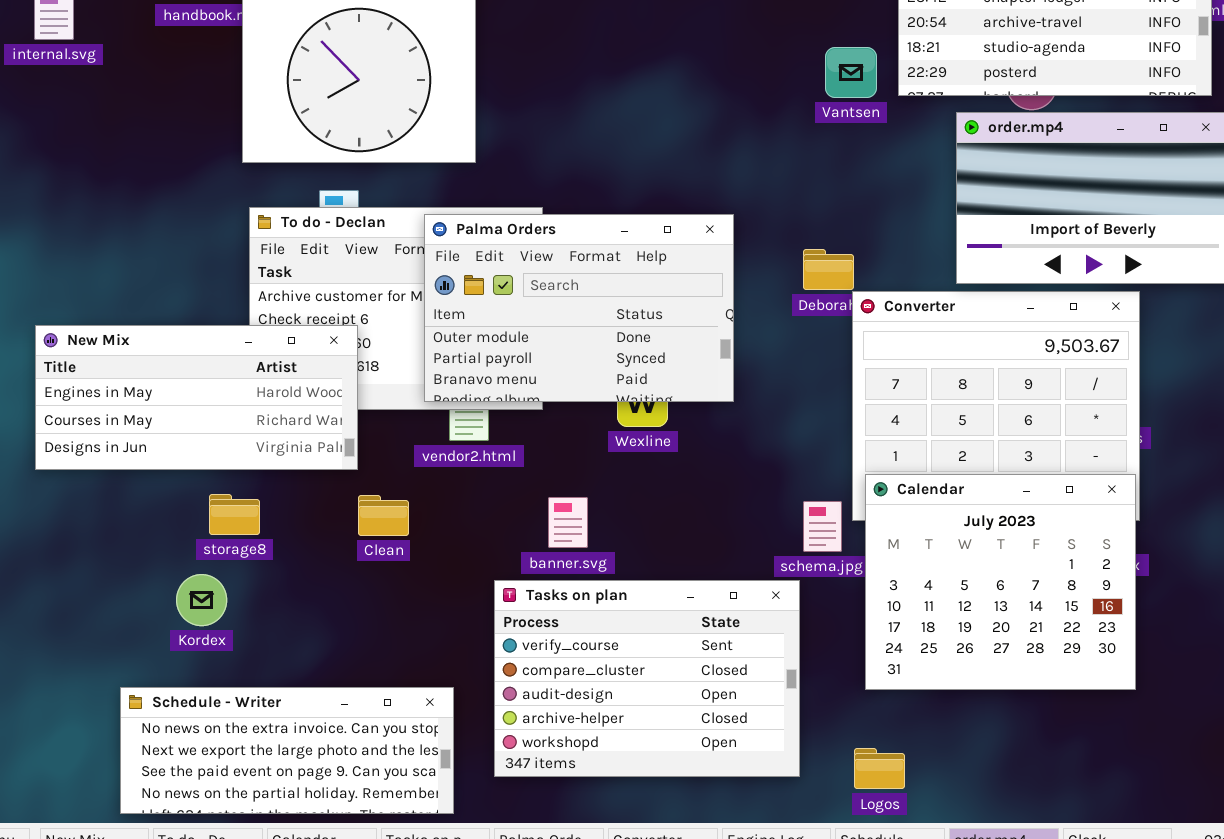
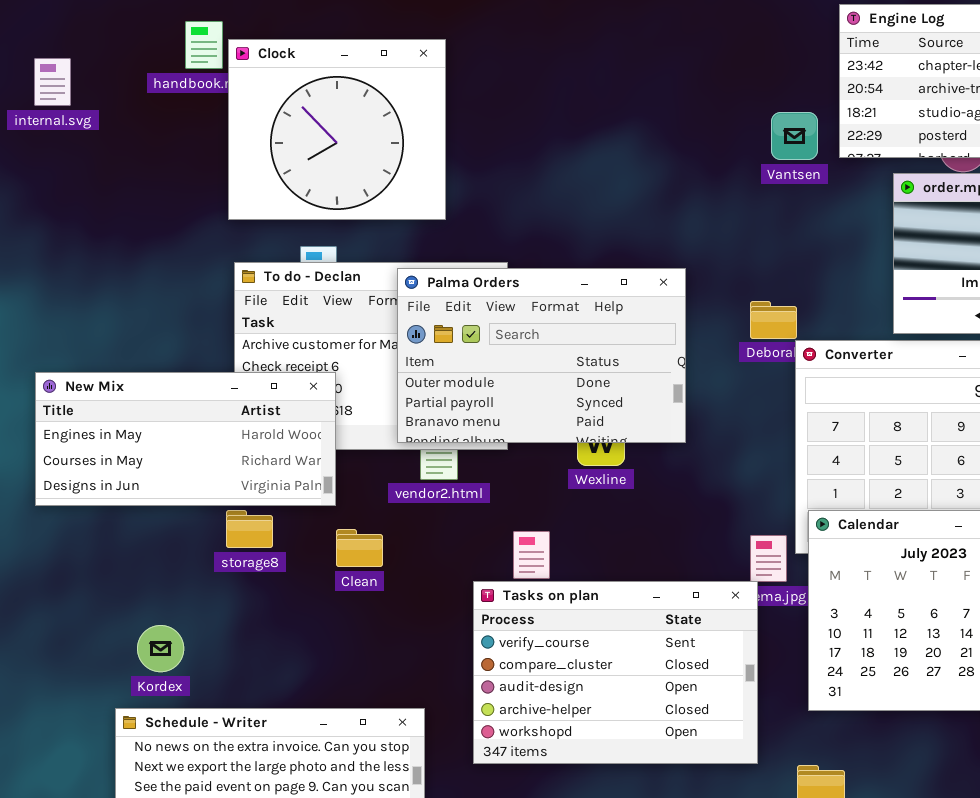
storage8: [209,494,260,535] -> [226,510,273,548], moved
Kordex: [176,574,227,626] -> [137,625,184,672], moved
Tasks on plan: [494,580,800,777] -> [473,581,758,764], moved

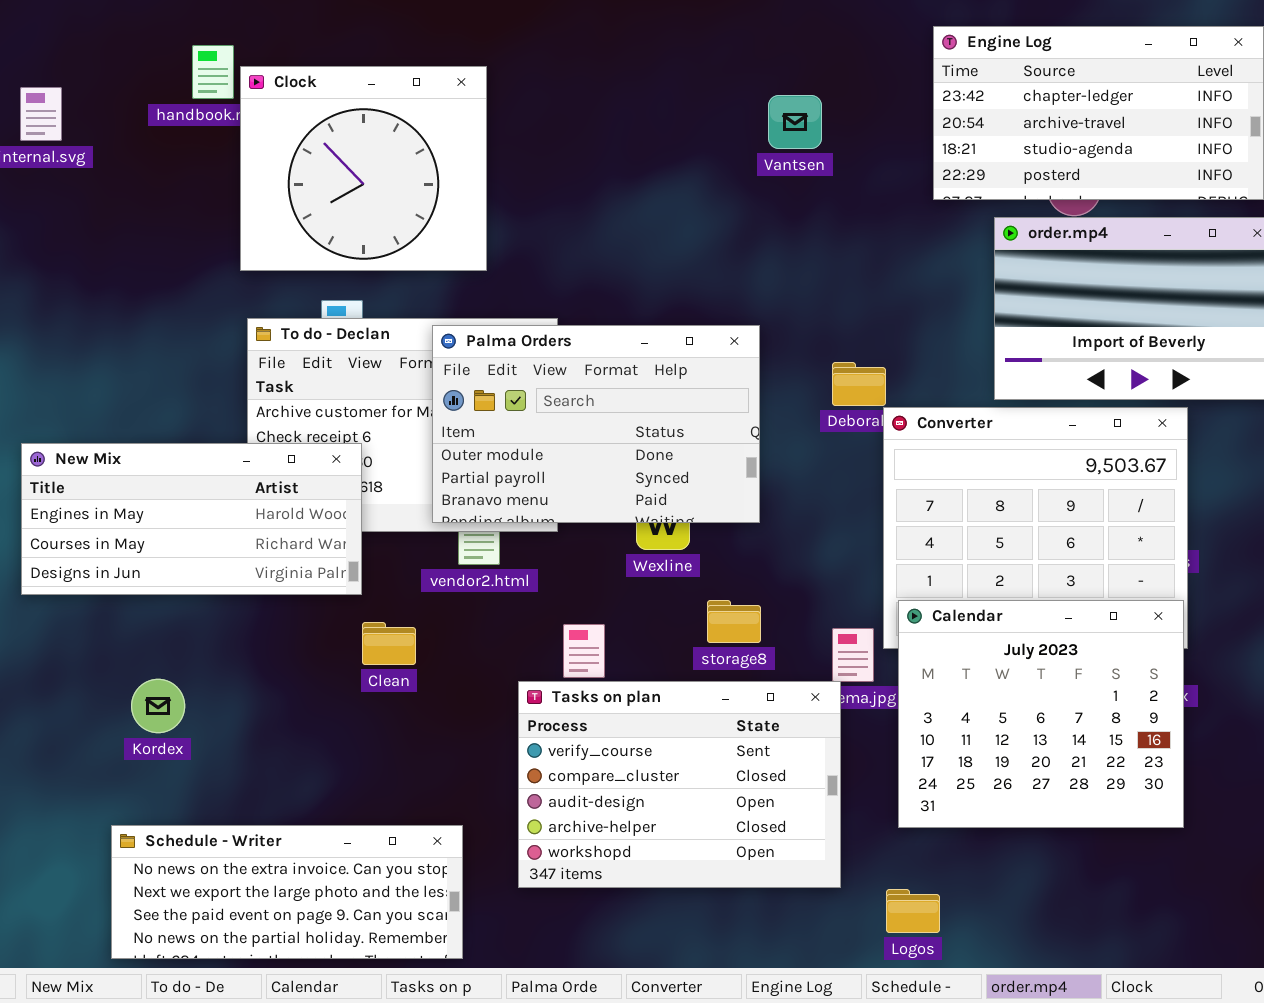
Vantsen: [771,112,818,160] -> [768,95,822,149], moved
storage8: [226,510,273,548] -> [707,600,761,643], moved
Kordex: [137,625,184,672] -> [131,679,185,733], moved

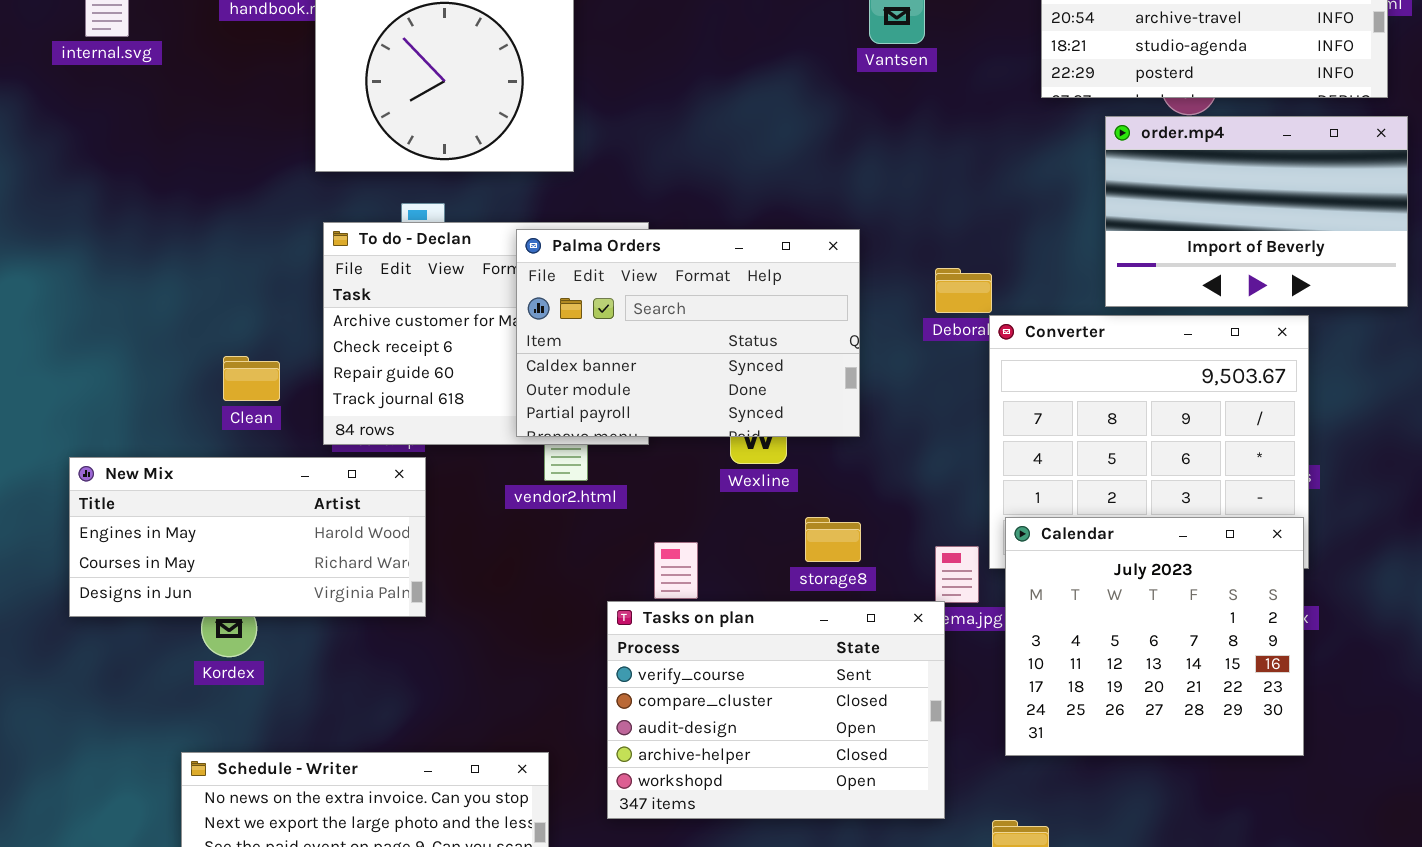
Palma Orders: [432,325,760,523] -> [516,229,860,437], scrolled up 1 row
New Mix: [21,443,362,595] -> [69,457,426,617], moved
Clean: [362,622,416,665] -> [223,356,280,401], moved

